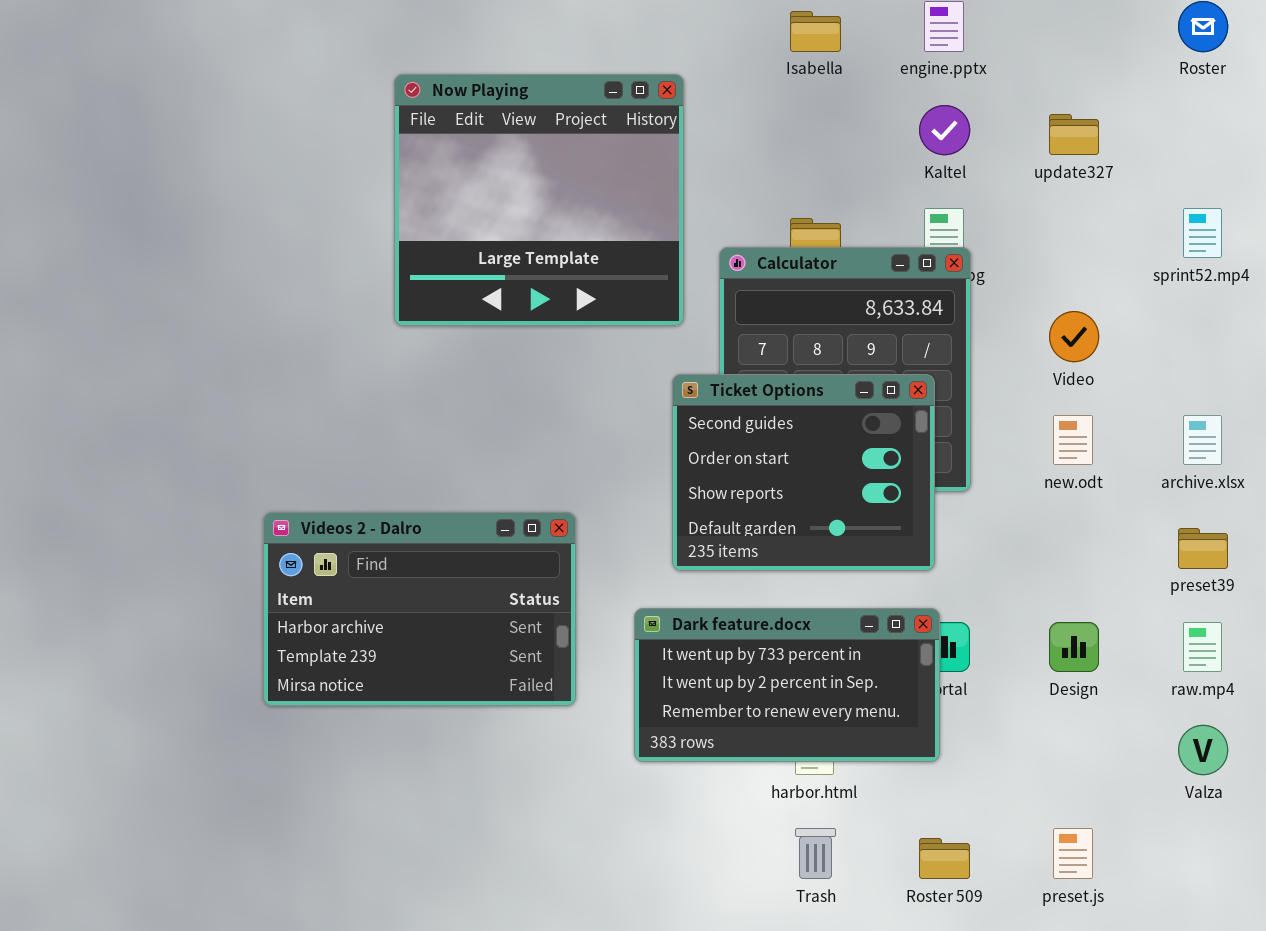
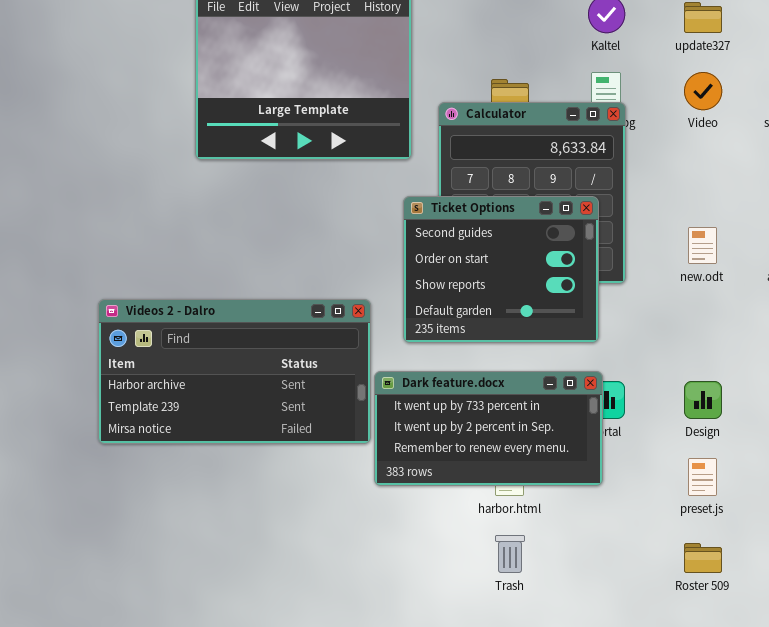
Video: [1049,311,1099,362] -> [684,72,722,110], moved
Videos 2 - Dalro: [263,512,576,706] -> [98,299,371,444], resized
preset.js: [1053,828,1093,879] -> [688,458,717,496], moved
Roster 509: [919,838,970,879] -> [684,543,722,573], moved

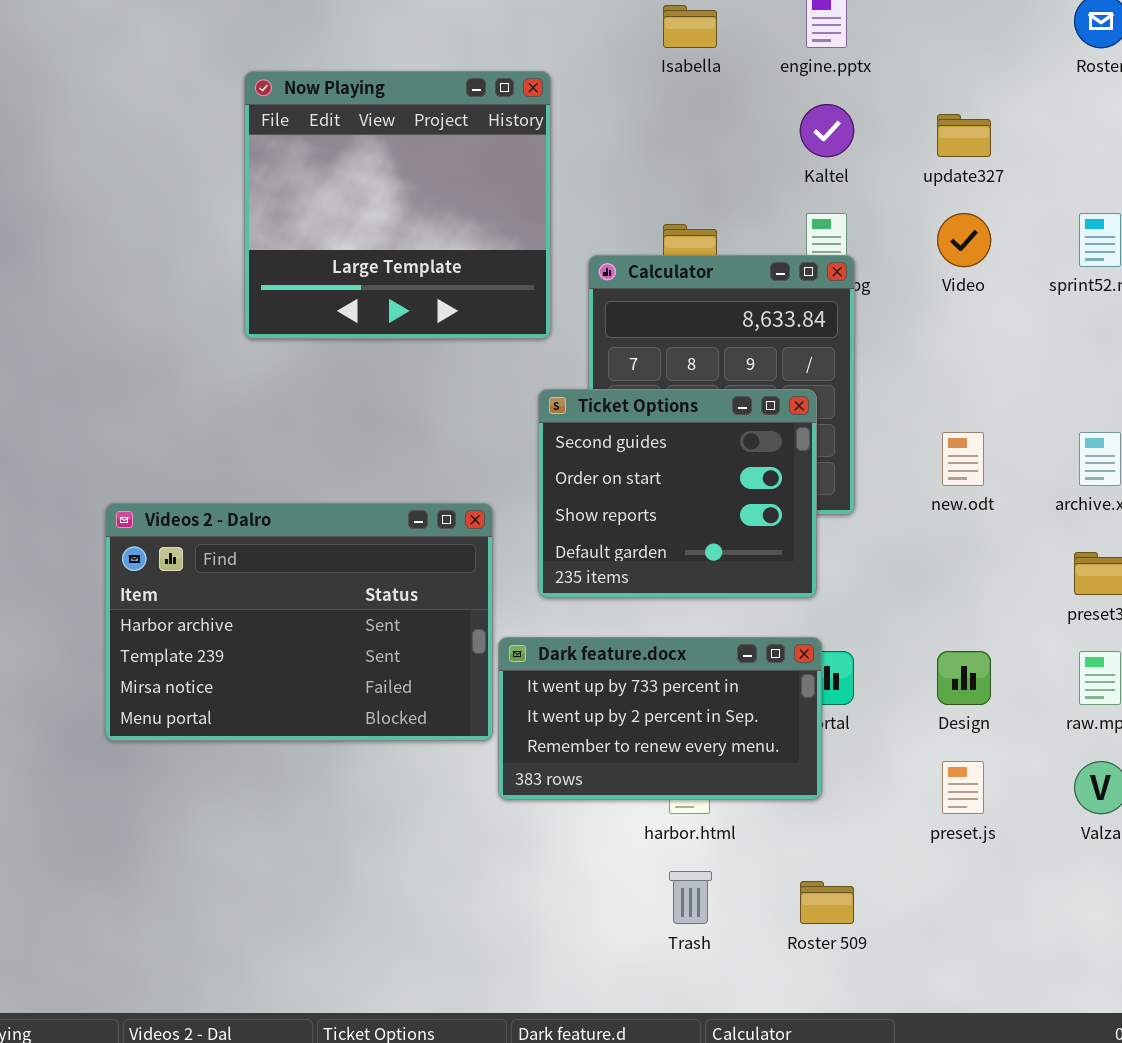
Videos 2 - Dalro: [98,299,371,444] -> [105,503,493,741], resized
Roster 509: [684,543,722,573] -> [800,881,854,924], moved

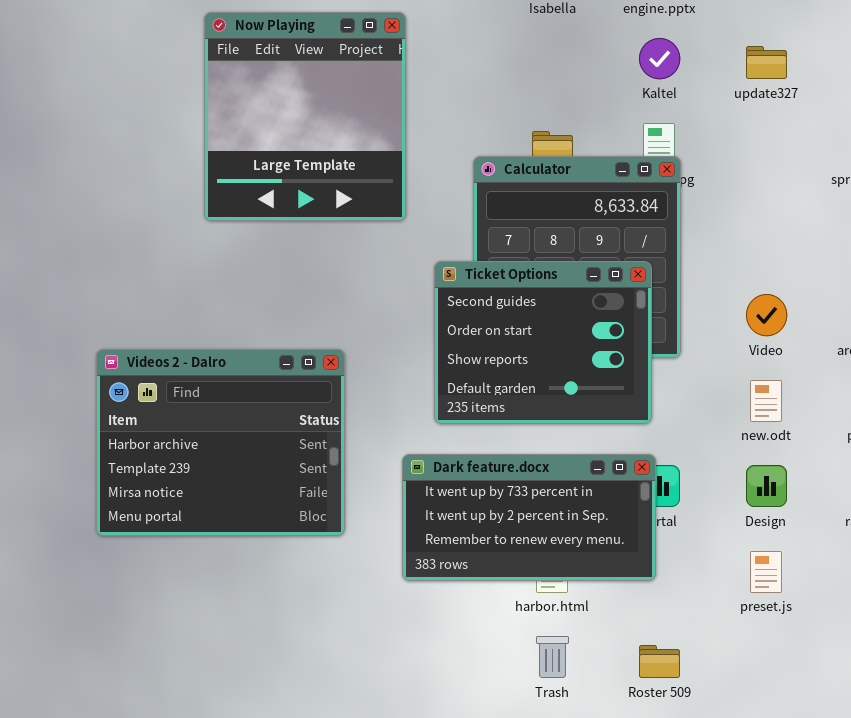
Now Playing: [244,71,551,339] -> [204,12,406,221], resized
Video: [937,213,991,267] -> [746,294,787,336], moved
new.odt: [942,432,984,486] -> [750,380,782,422], moved
Videos 2 - Dalro: [105,503,493,741] -> [96,349,345,536], resized

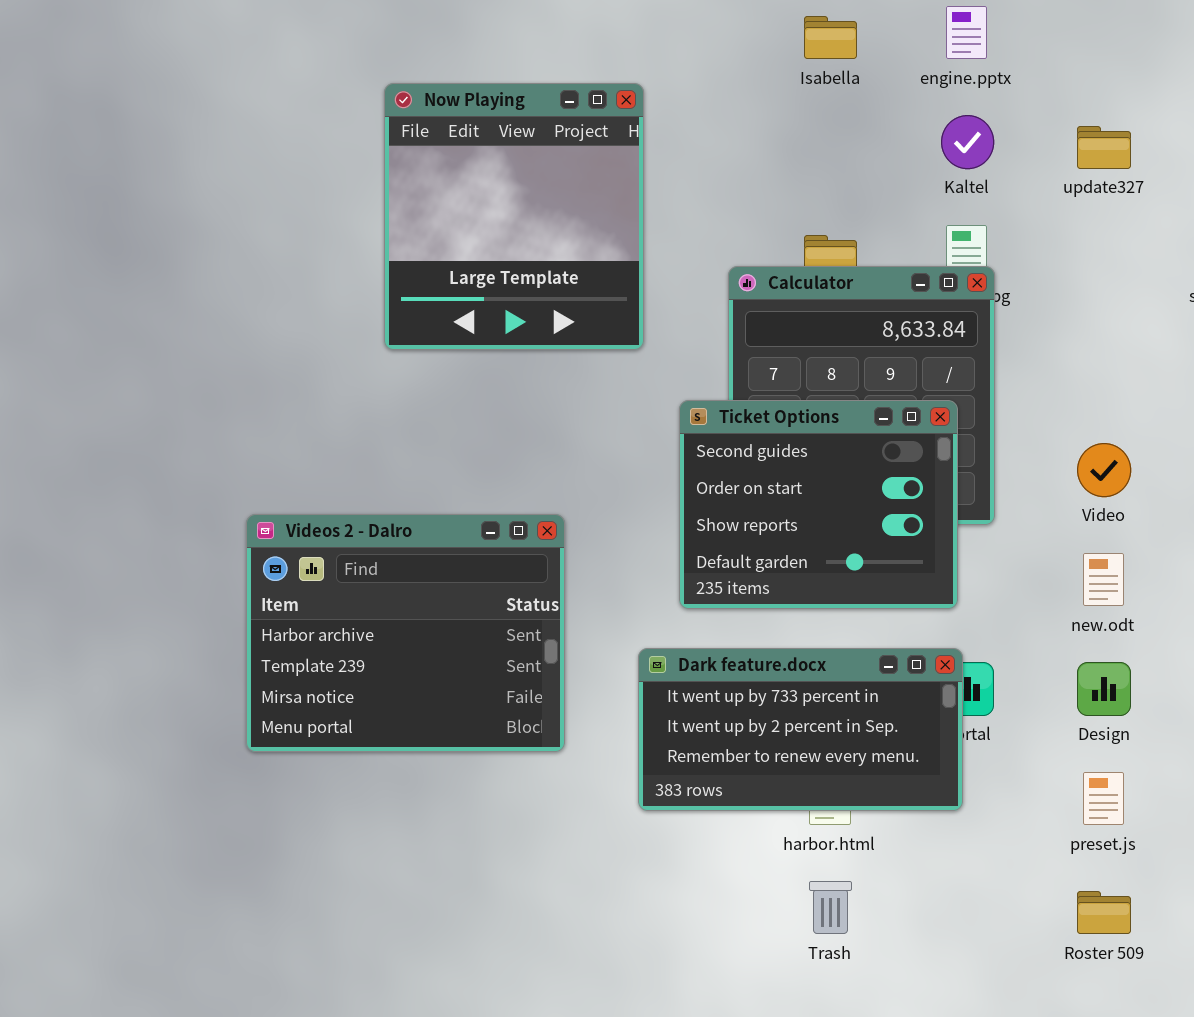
Roster 509: [639,645,680,678] -> [1077,891,1131,934], moved

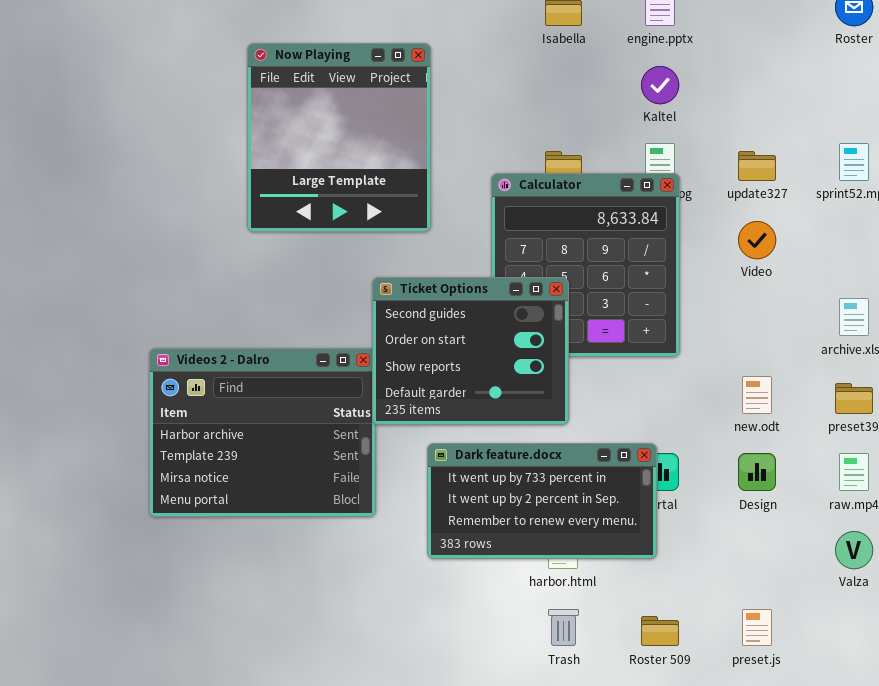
update327: [1077,126,1131,169] -> [738,151,776,181], moved
Ticket Options: [679,400,958,609] -> [372,277,569,425], moved
Video: [1077,443,1131,497] -> [738,221,776,259], moved
preset.js: [1083,772,1124,825] -> [742,609,772,646], moved
Roster 509: [1077,891,1131,934] -> [641,616,679,646], moved

